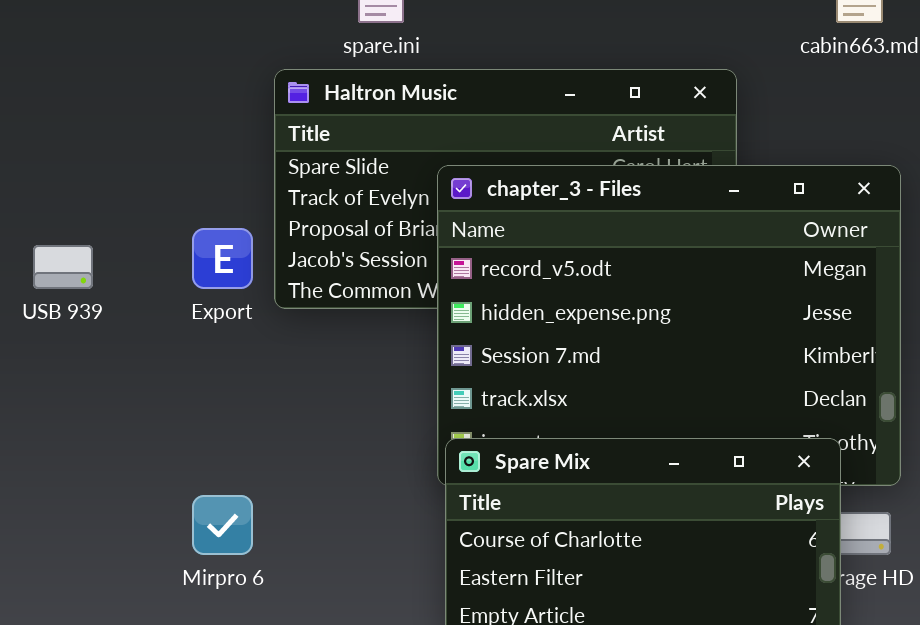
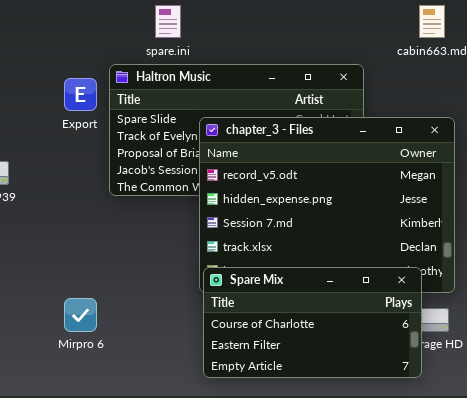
Export: [192,228,253,289] -> [64,78,97,111], moved

